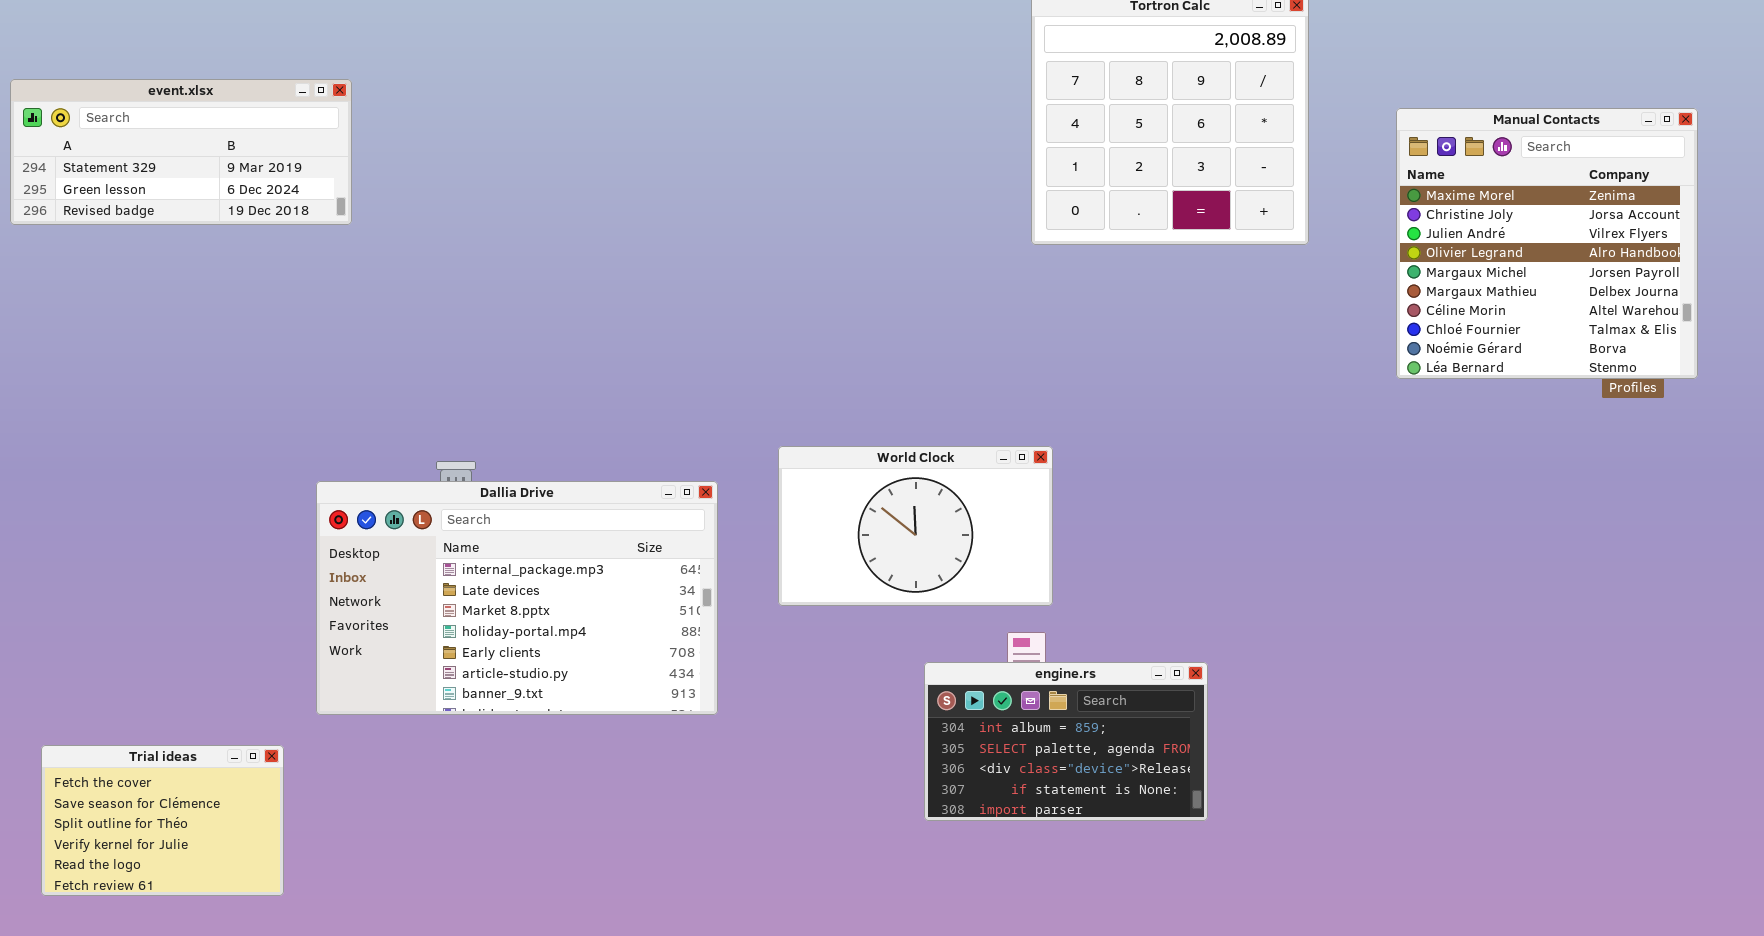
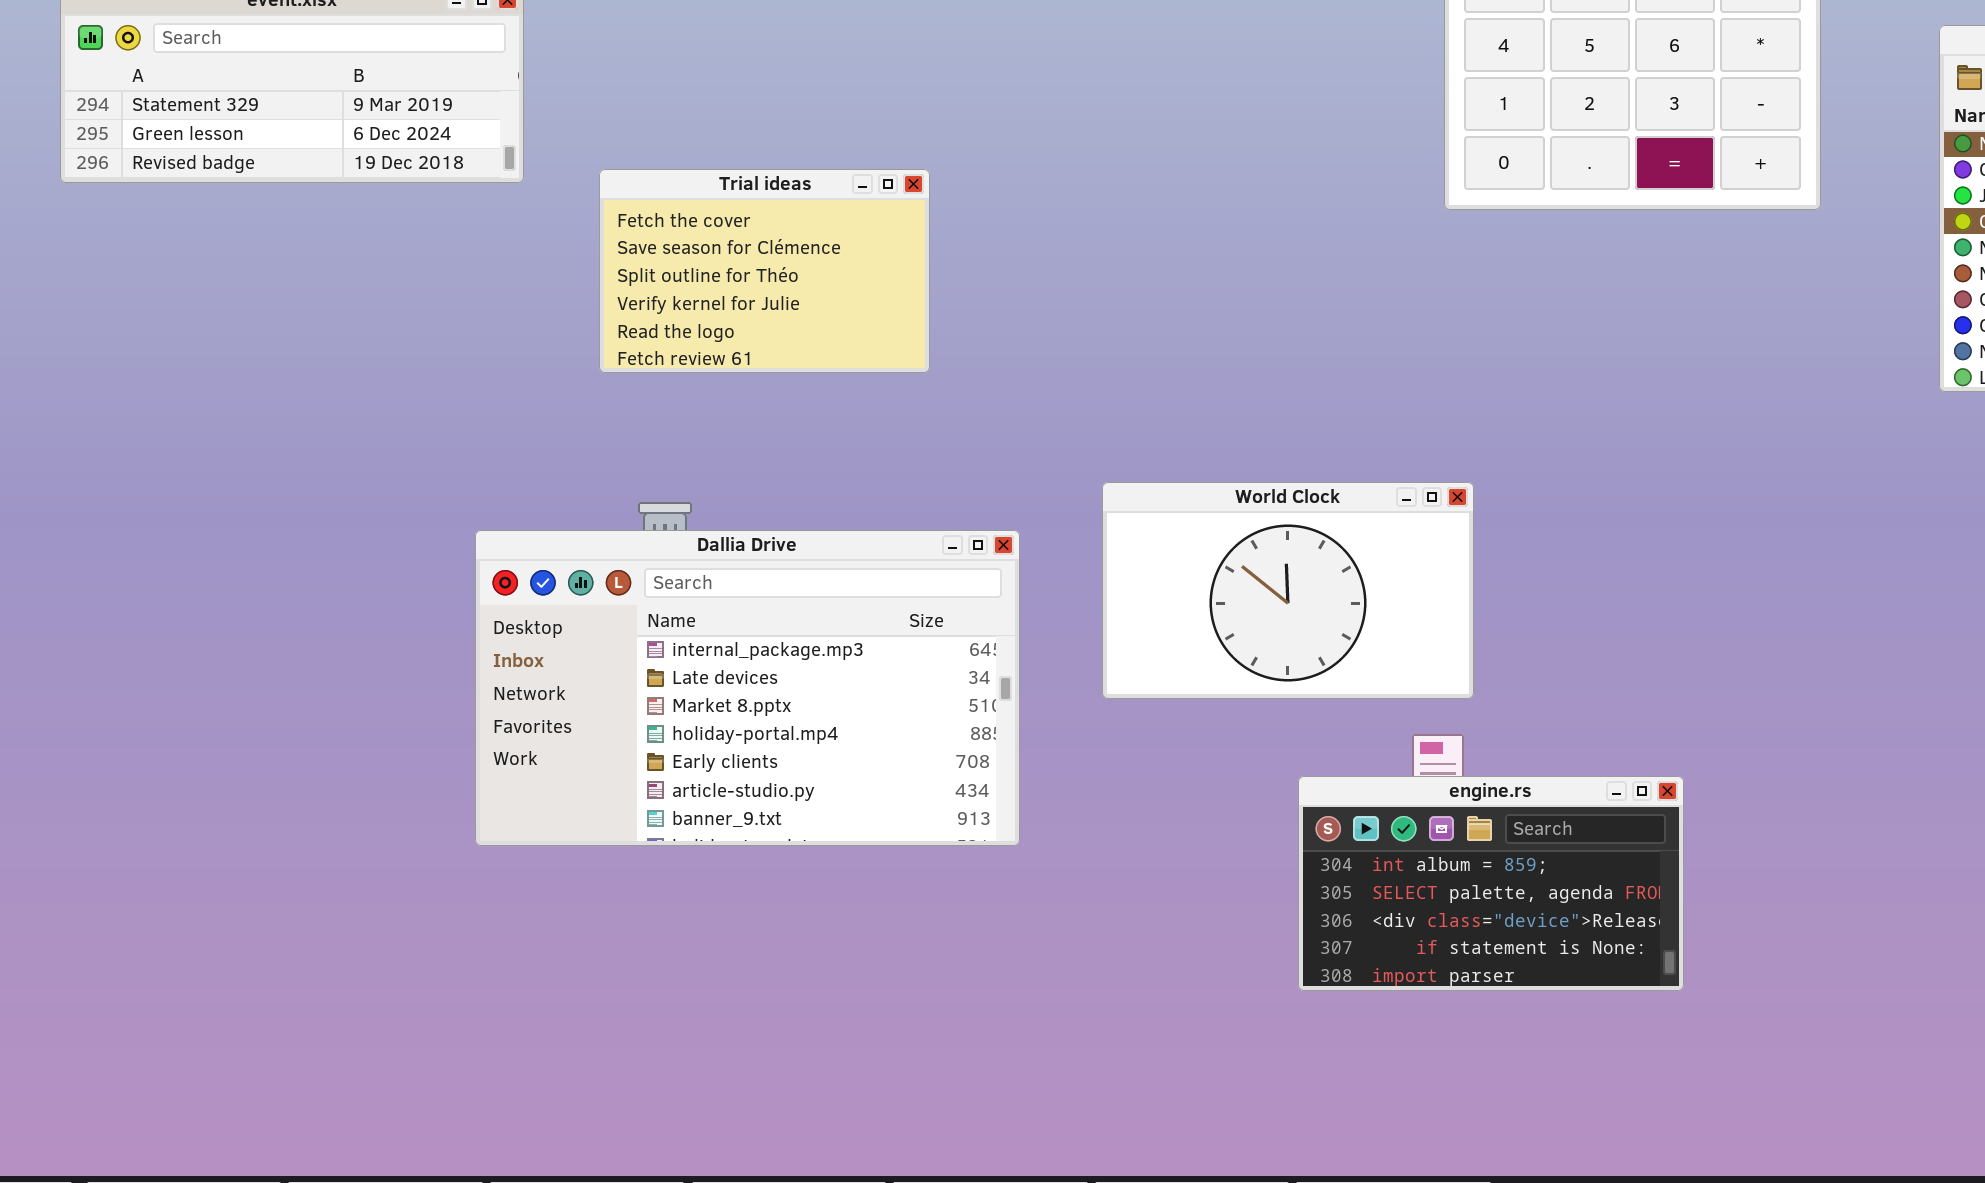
Trial ideas: [41,745,284,896] -> [599,169,930,373], moved

